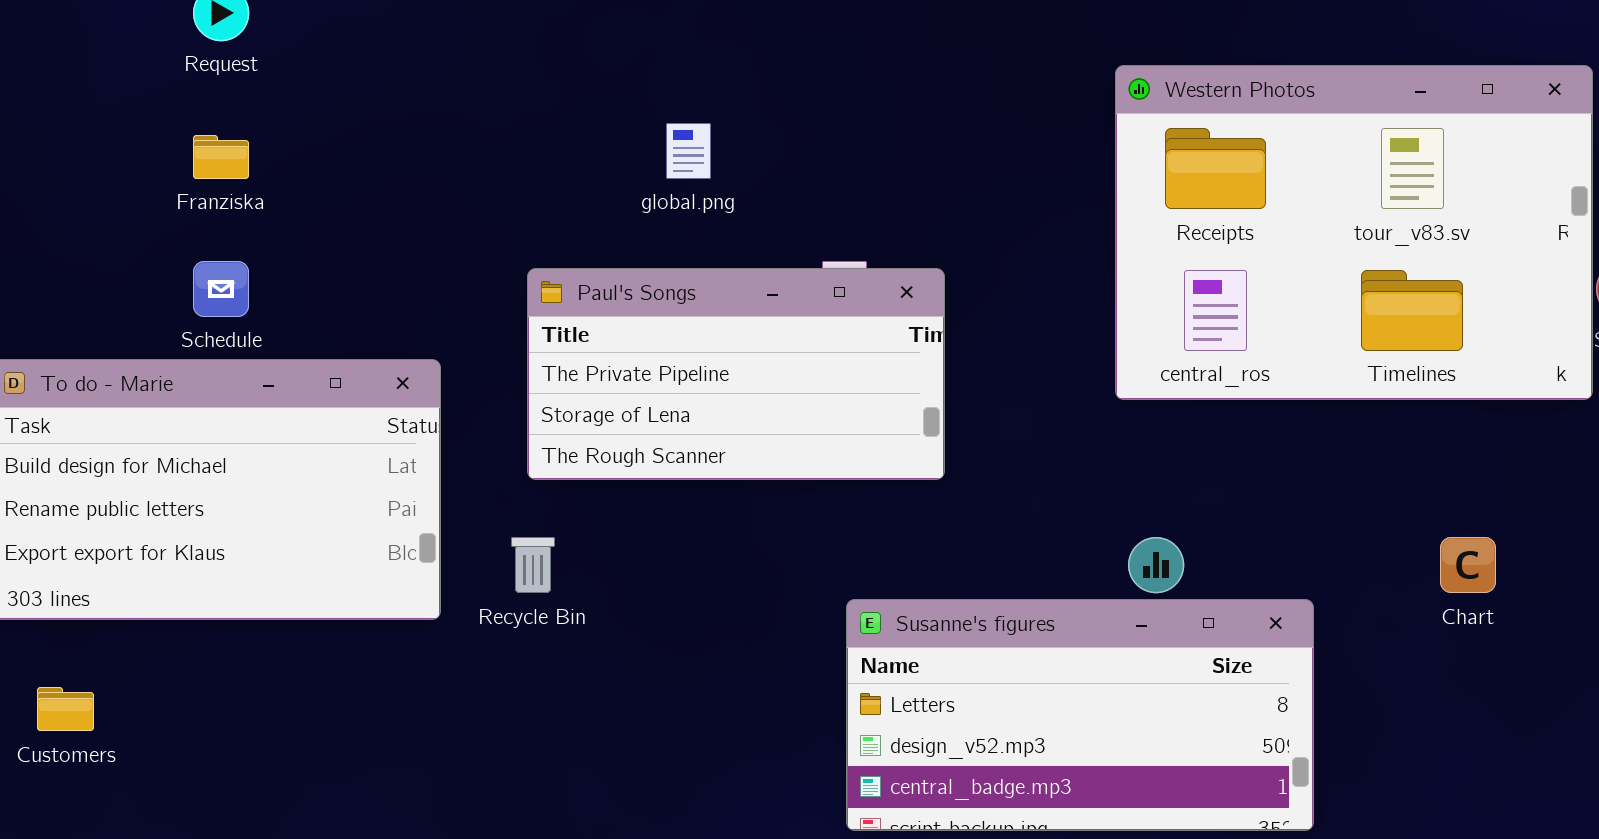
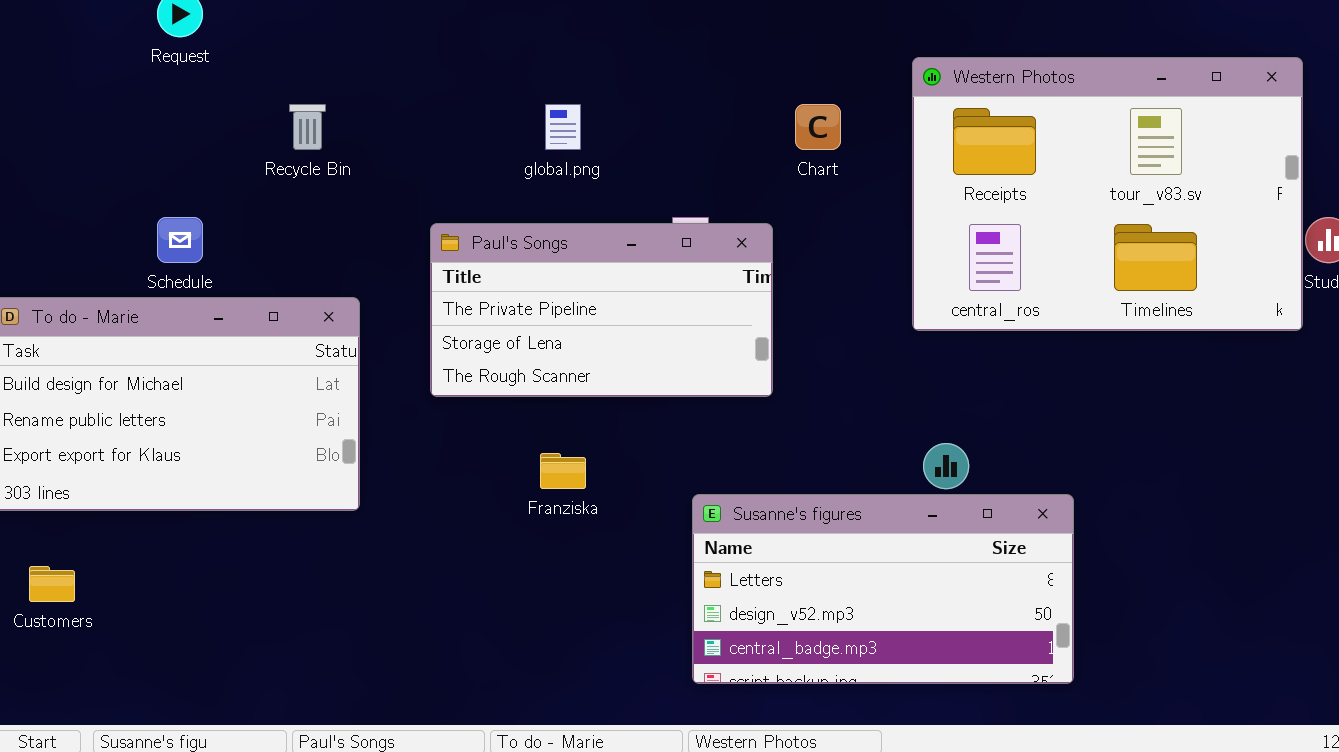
Franziska: [193,135,249,179] -> [540,453,586,489], moved
Recycle Bin: [511,537,555,593] -> [289,104,326,150], moved
Chart: [1440,537,1496,593] -> [795,104,841,150], moved

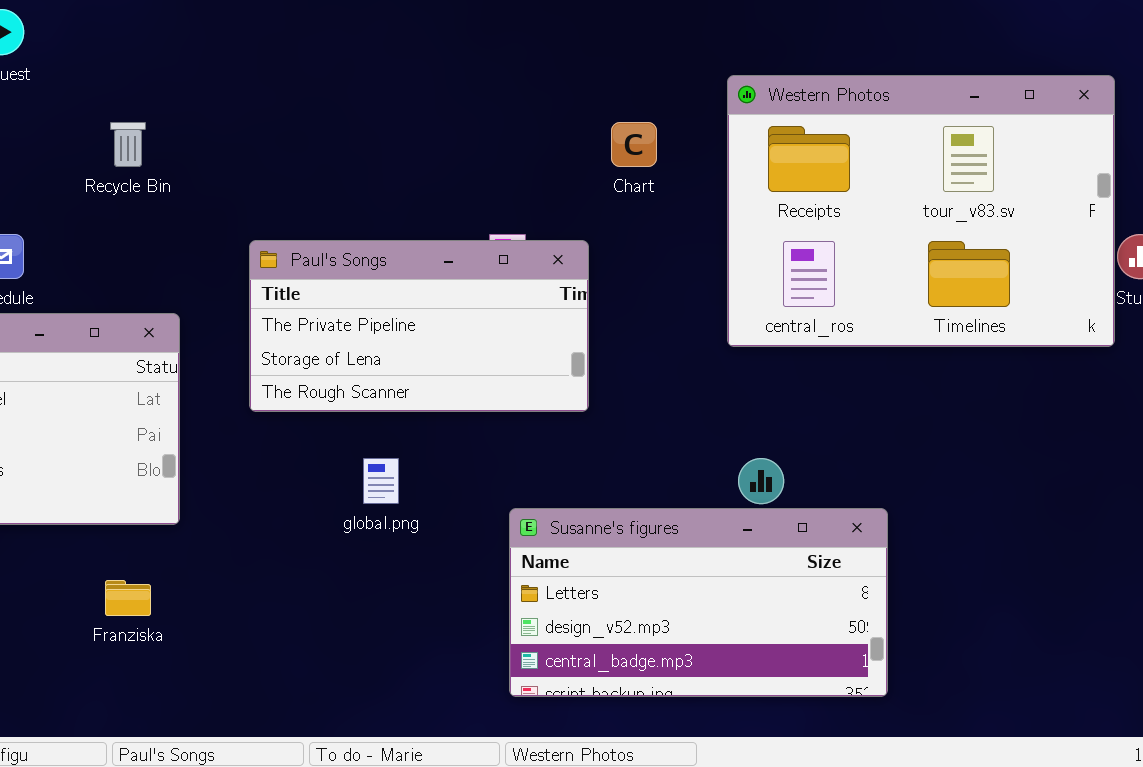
global.png: [545,104,581,150] -> [363,458,399,504], moved
Franziska: [540,453,586,489] -> [105,580,151,616], moved

